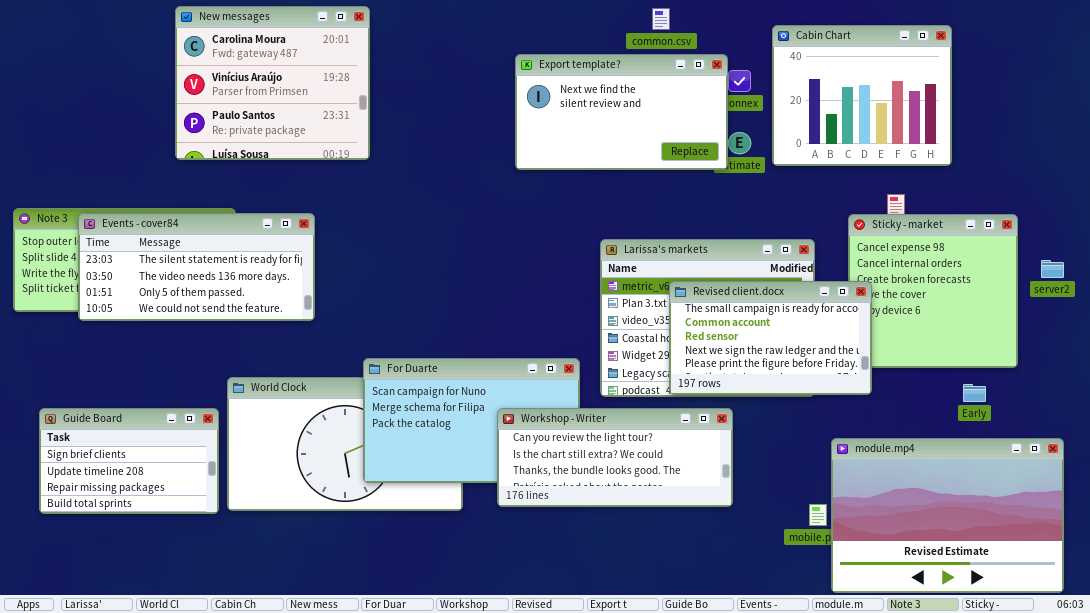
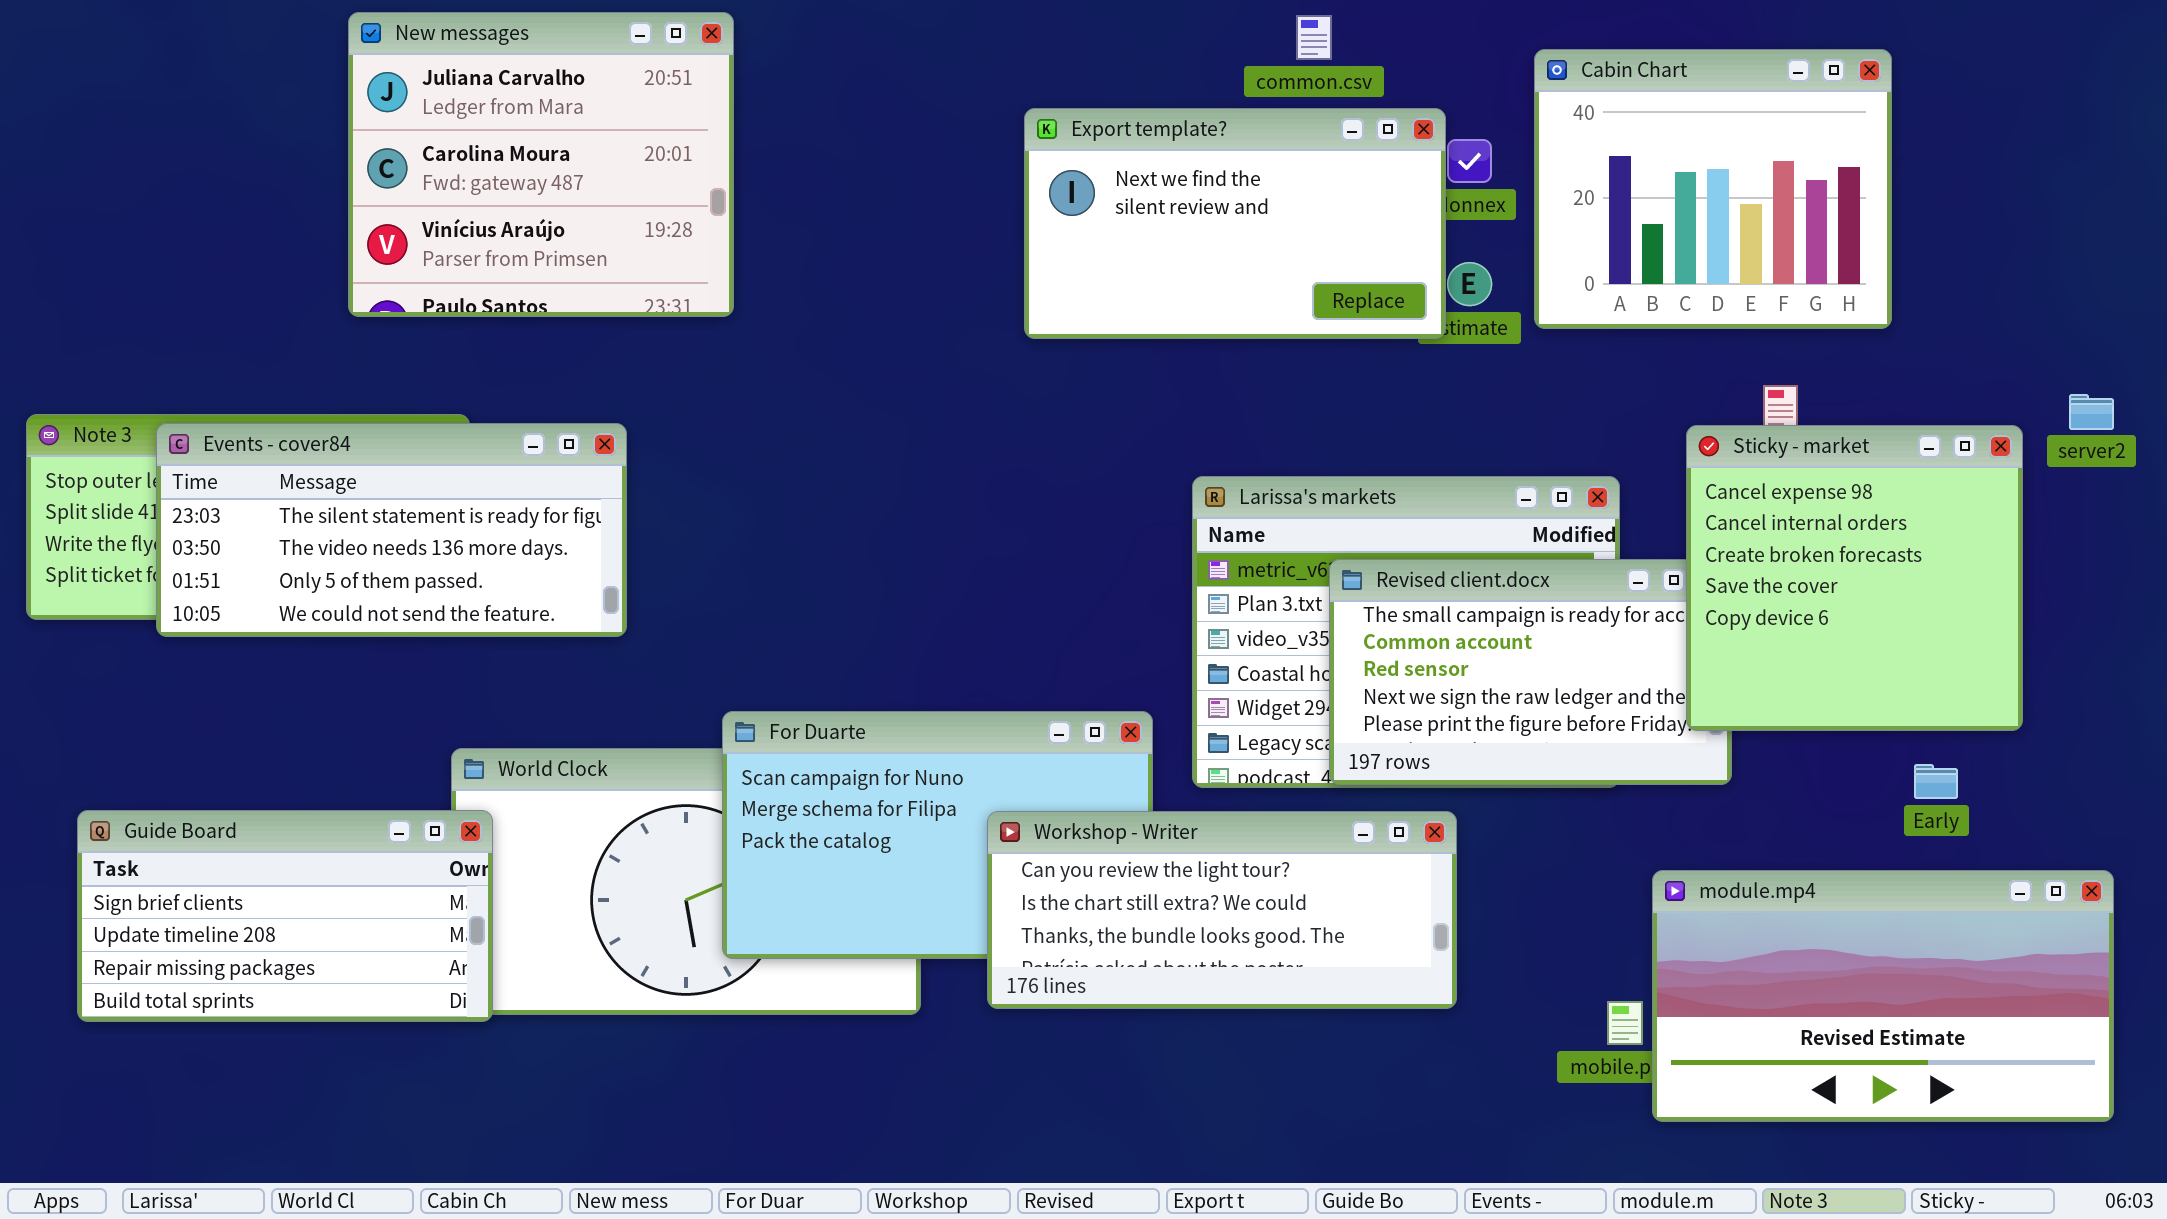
New messages: [175,6,370,160] -> [348,12,734,317], scrolled up 1 row
Sticky - market: [848,214,1018,368] -> [1686,425,2023,731], raised
server2: [1041,260,1064,278] -> [2069,394,2114,430], moved
Guide Board: [39,408,219,514] -> [77,810,493,1022], resized
module.mp4: [831,438,1064,593] -> [1652,870,2114,1122], resized

